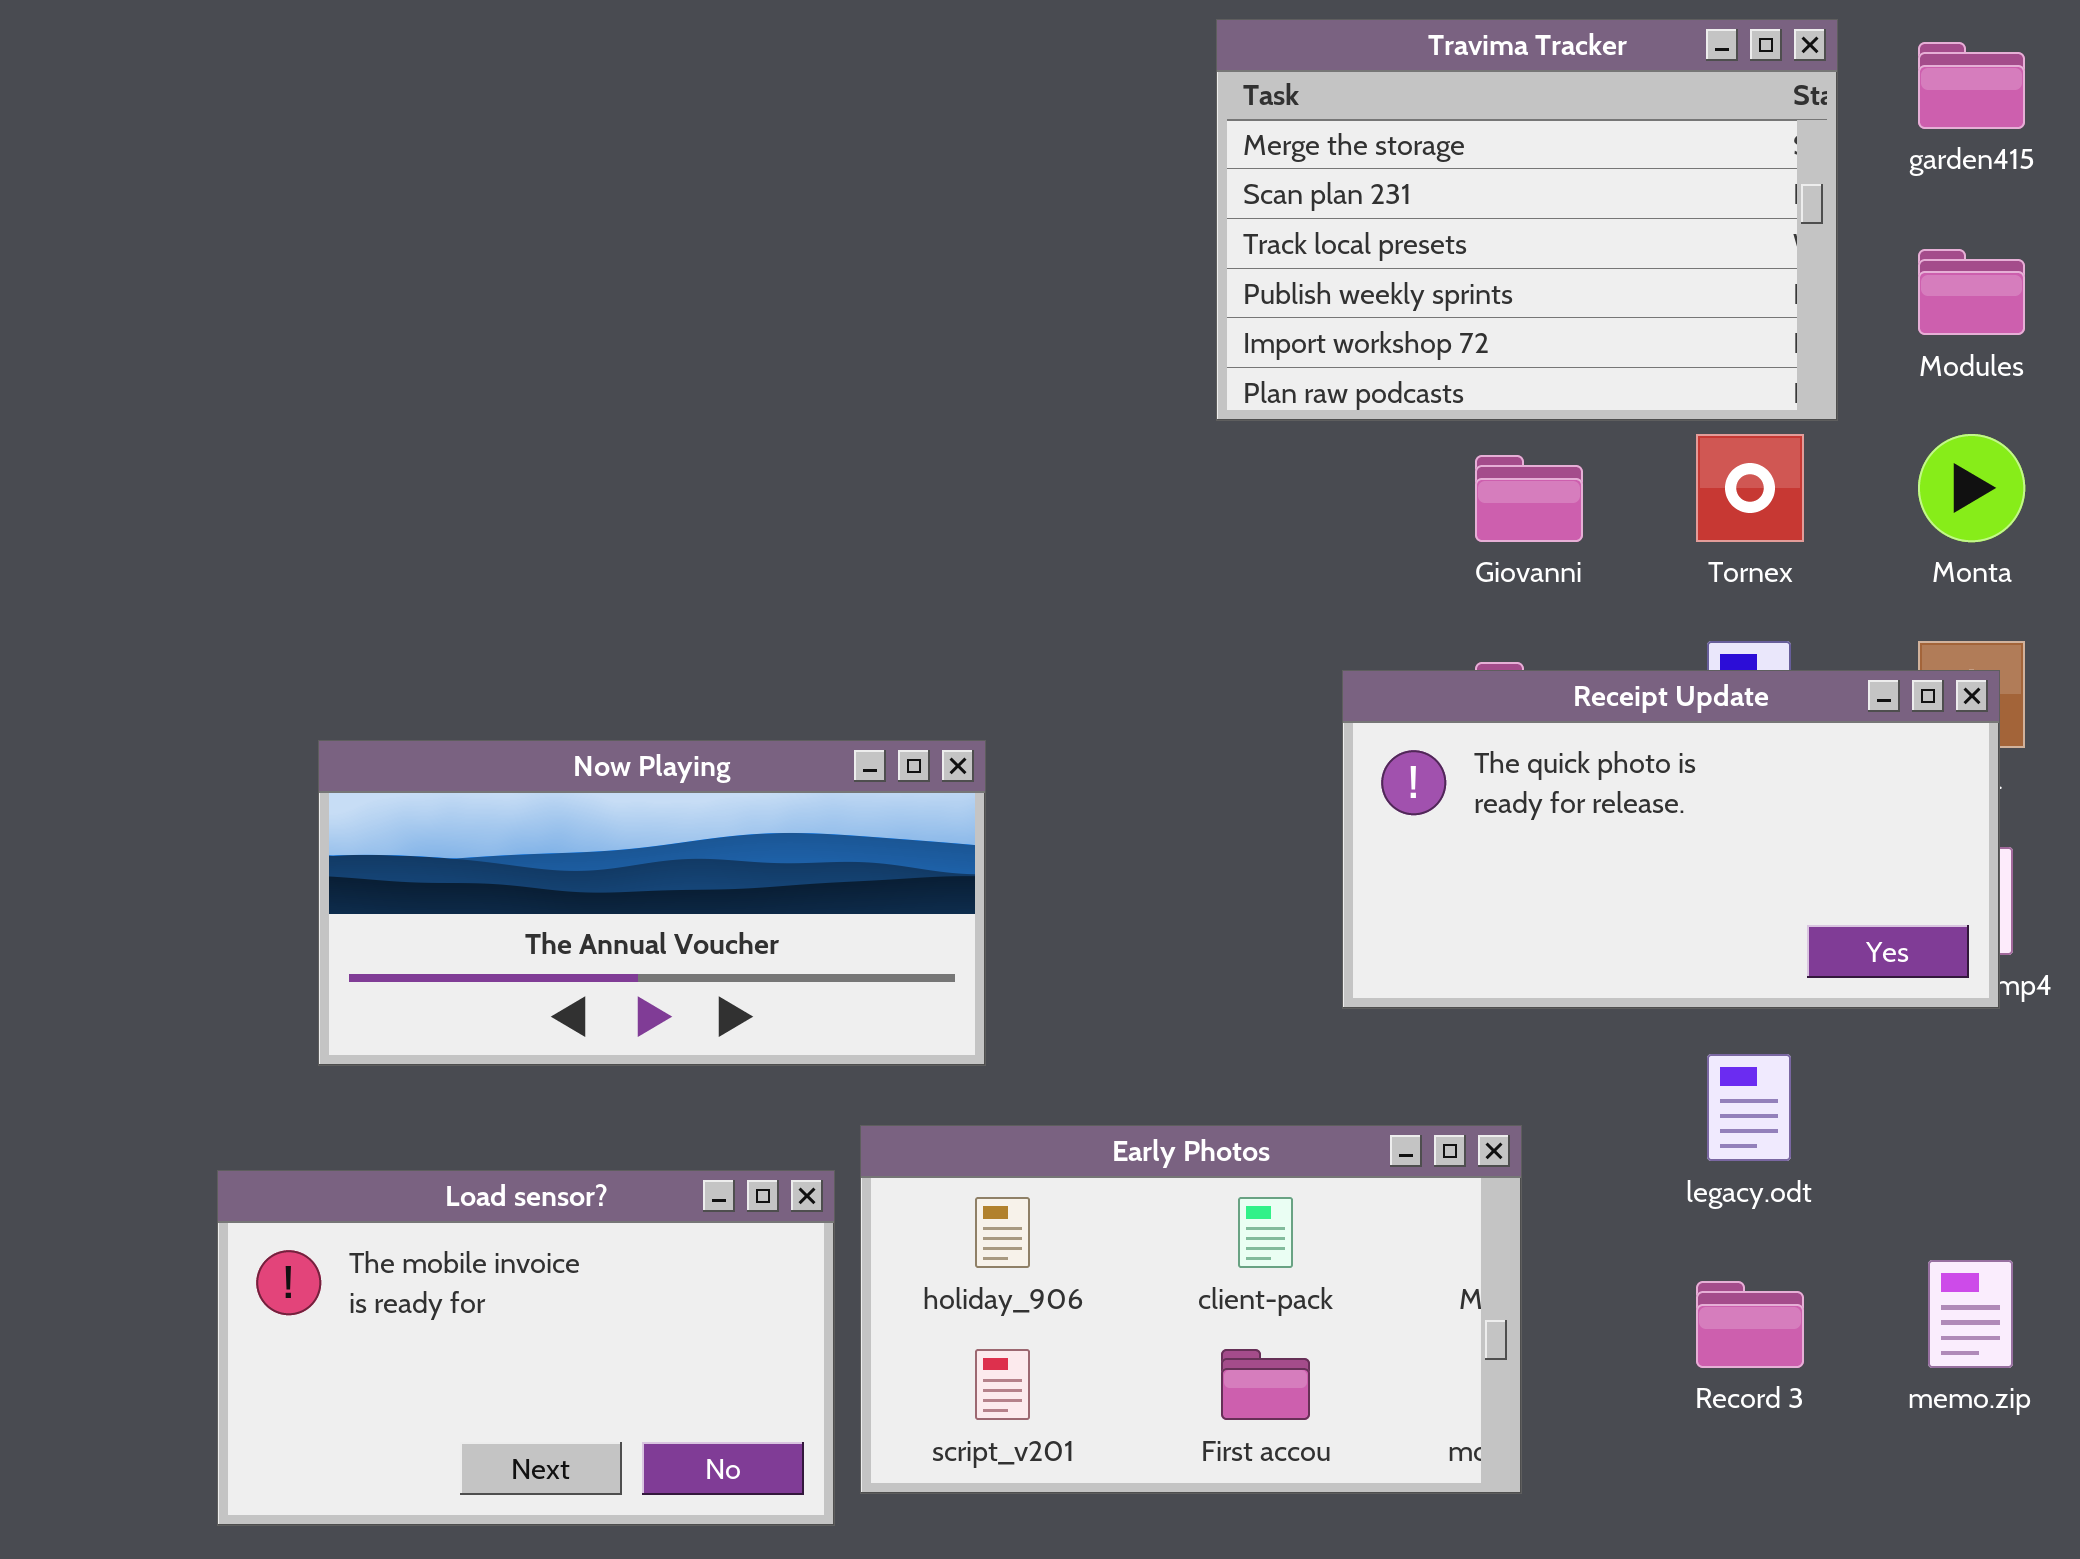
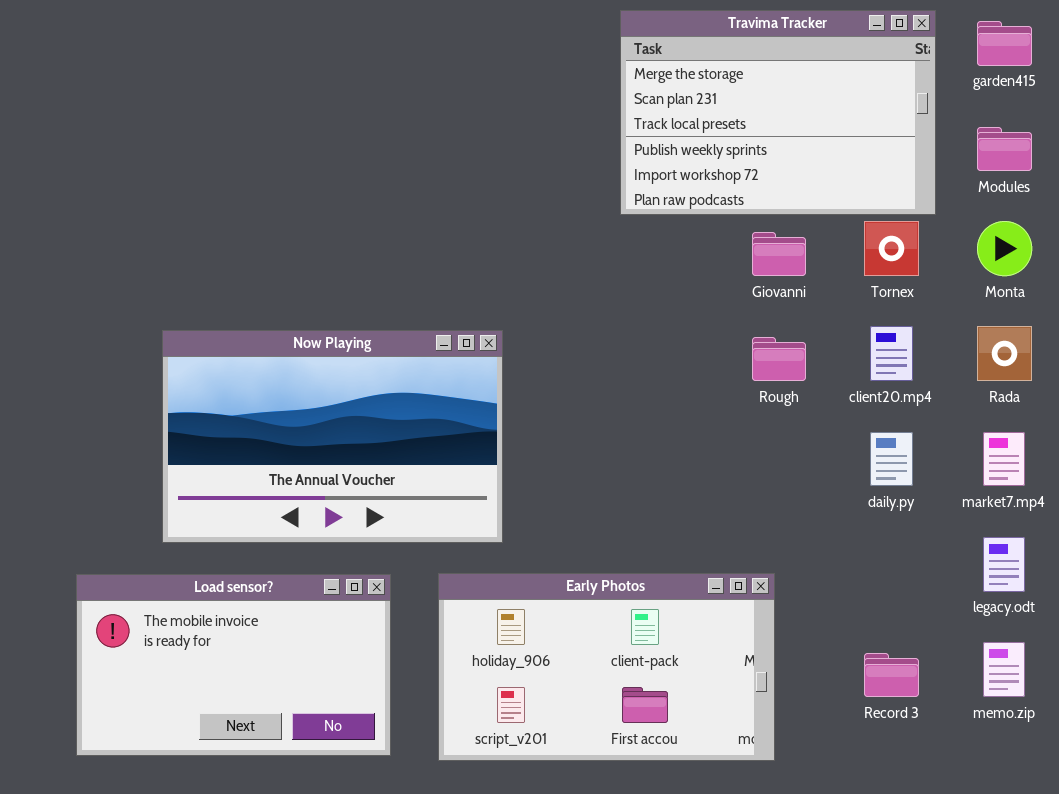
Receipt Update: [1342,670,2000,1009] -> none, closed
Now Playing: [318,740,986,1066] -> [162,330,503,543], resized
legacy.odt: [1707,1054,1791,1161] -> [983,537,1025,592], moved
Load sensor?: [217,1170,835,1526] -> [76,574,391,756], moved

